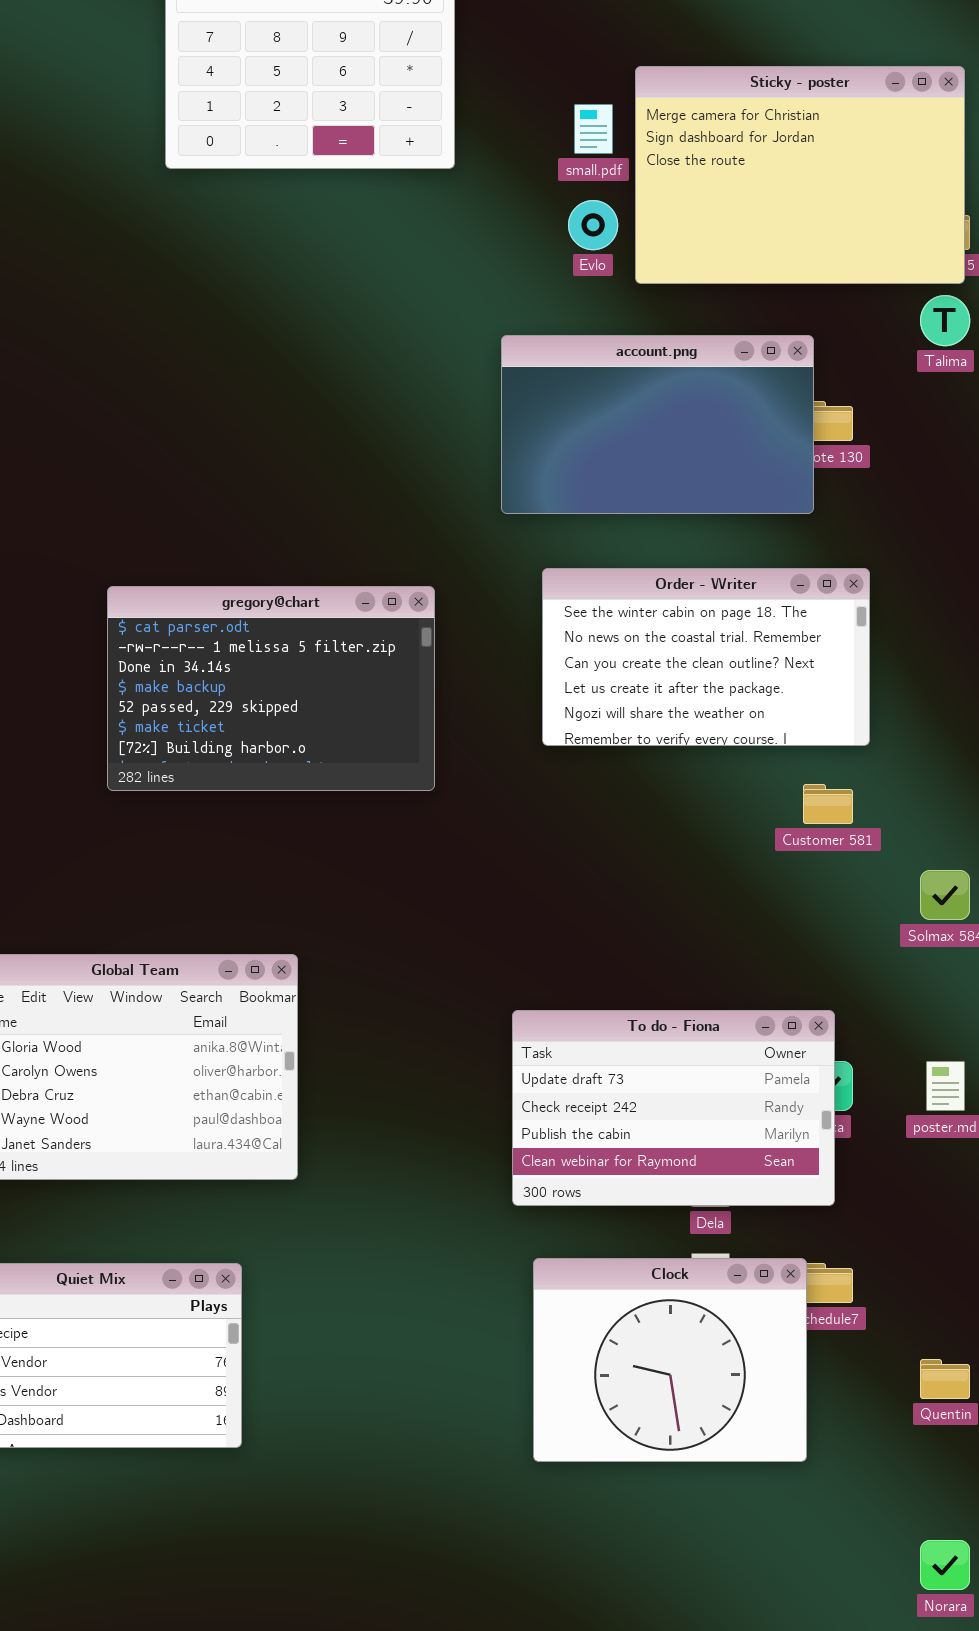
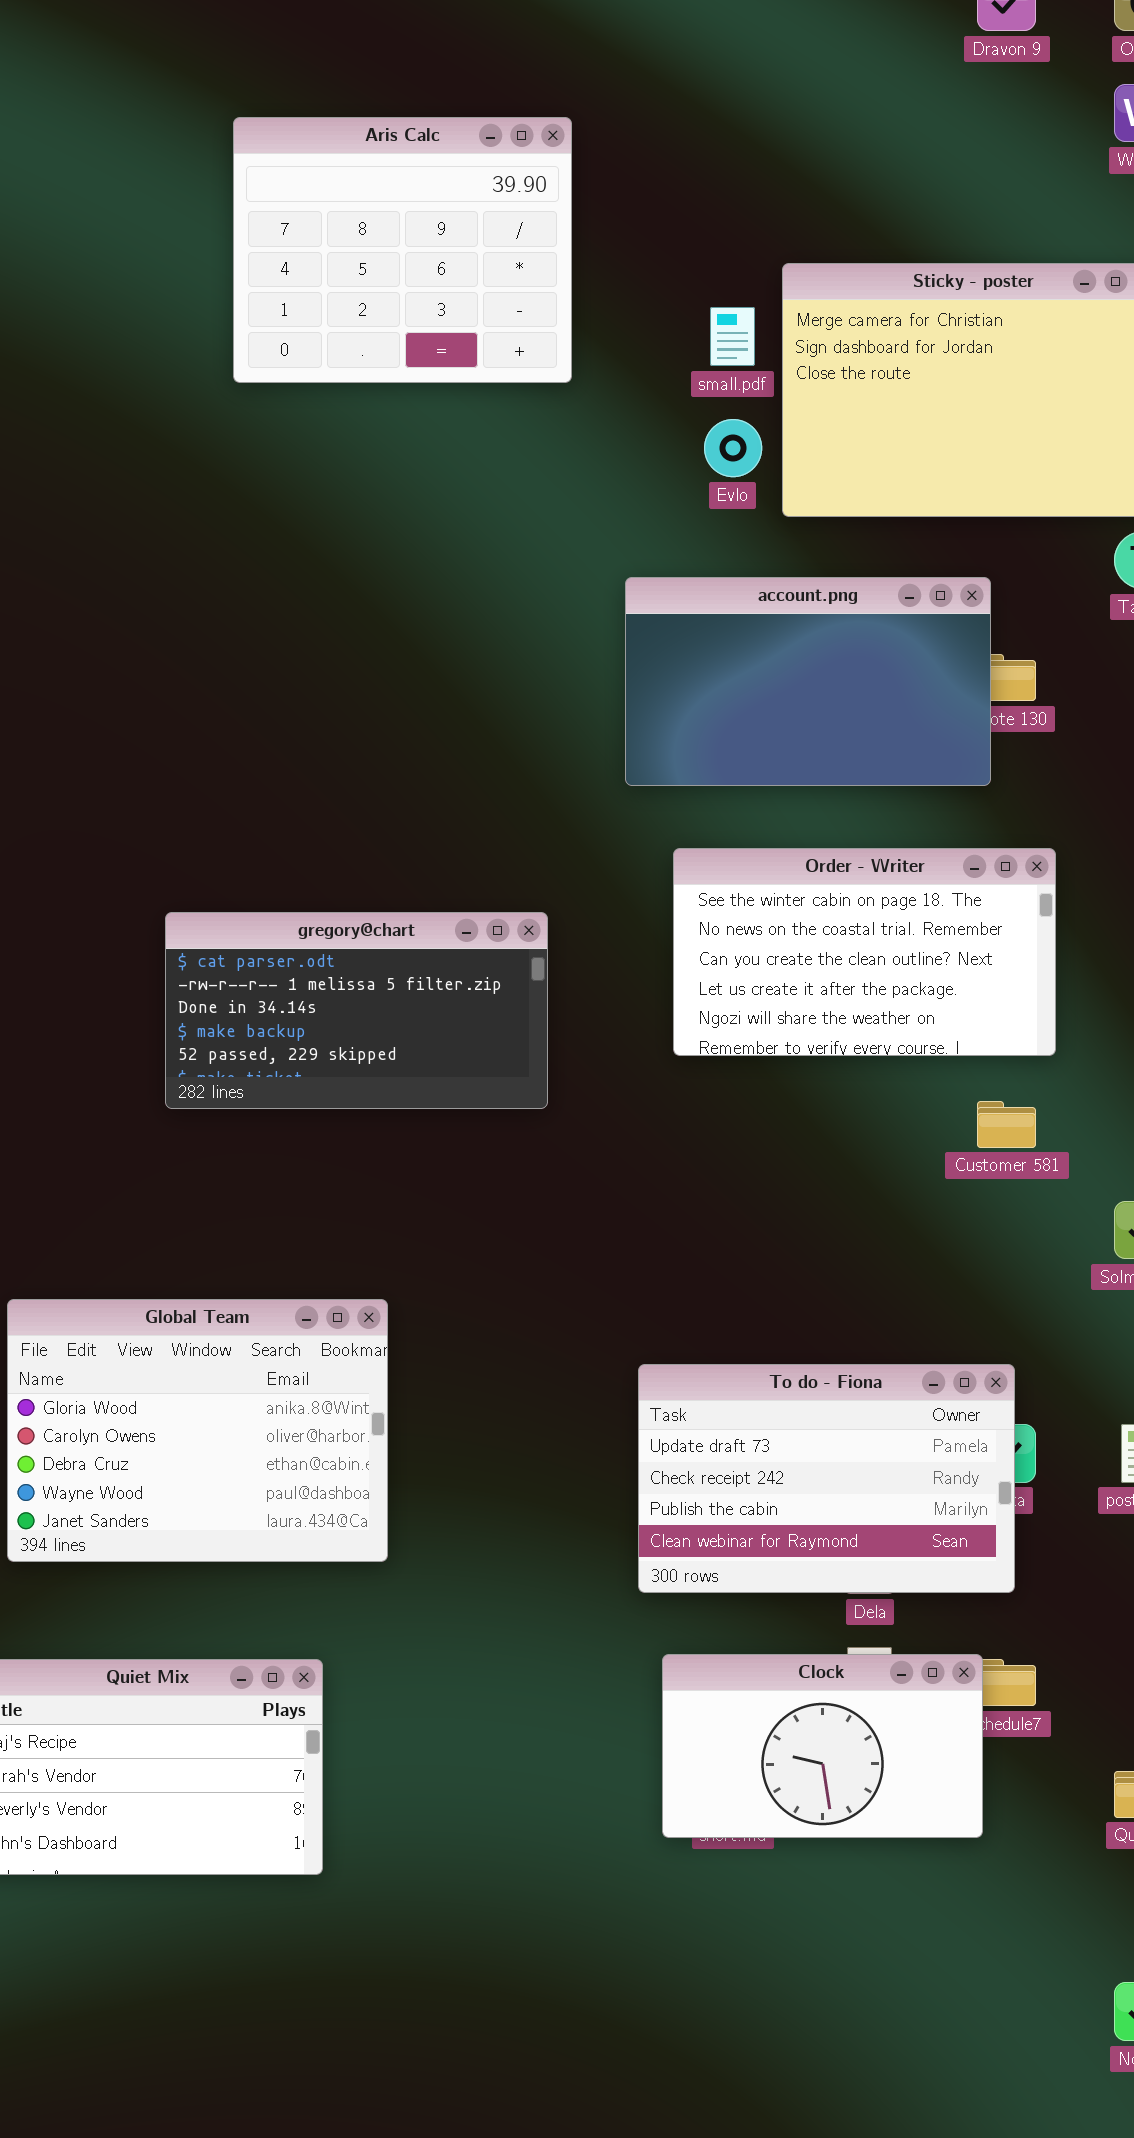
gregory@chart: [107,586,435,791] -> [165,912,548,1109], resized
Clock: [533,1258,807,1462] -> [662,1654,983,1838], resized

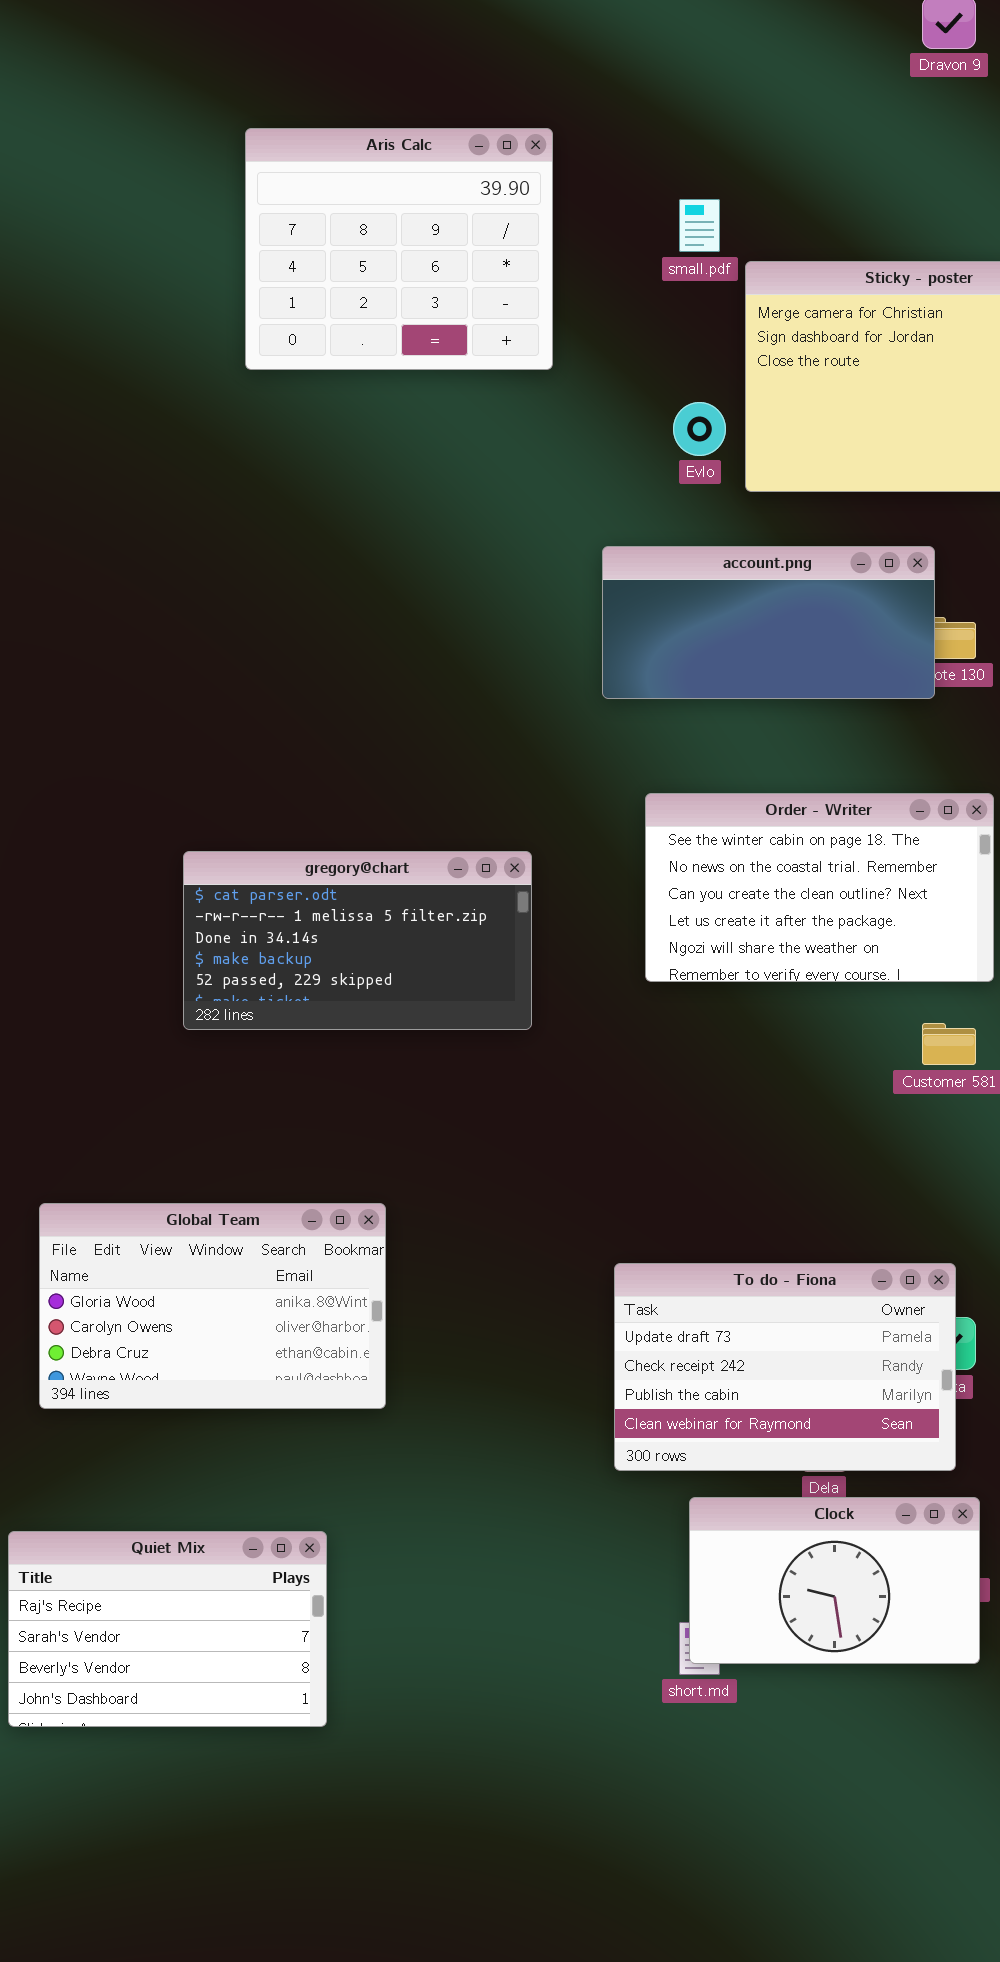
small.pdf: [710,307,755,366] -> [679,199,720,252], moved
account.png: [625,577,991,786] -> [602,546,935,699], resized
Global Team: [7,1299,388,1562] -> [39,1203,386,1409], resized
Clock: [662,1654,983,1838] -> [689,1497,980,1664], moved

